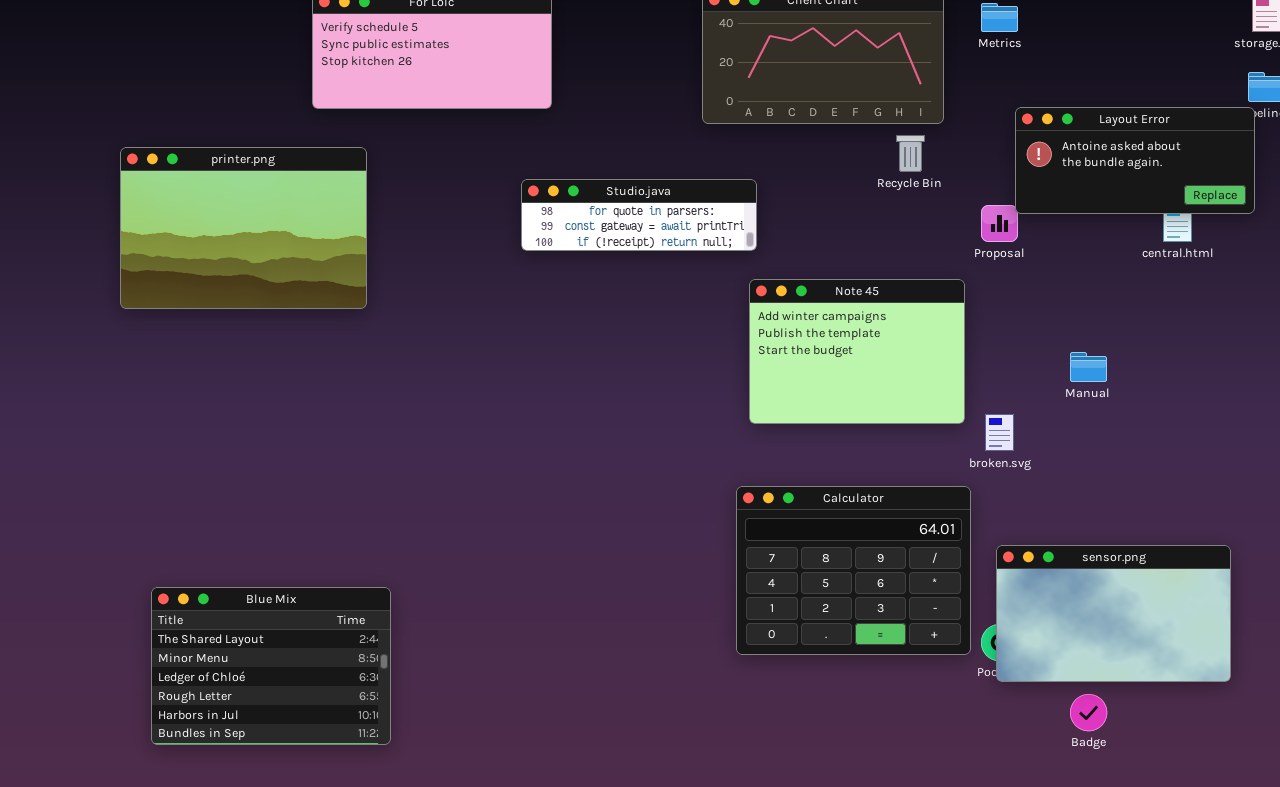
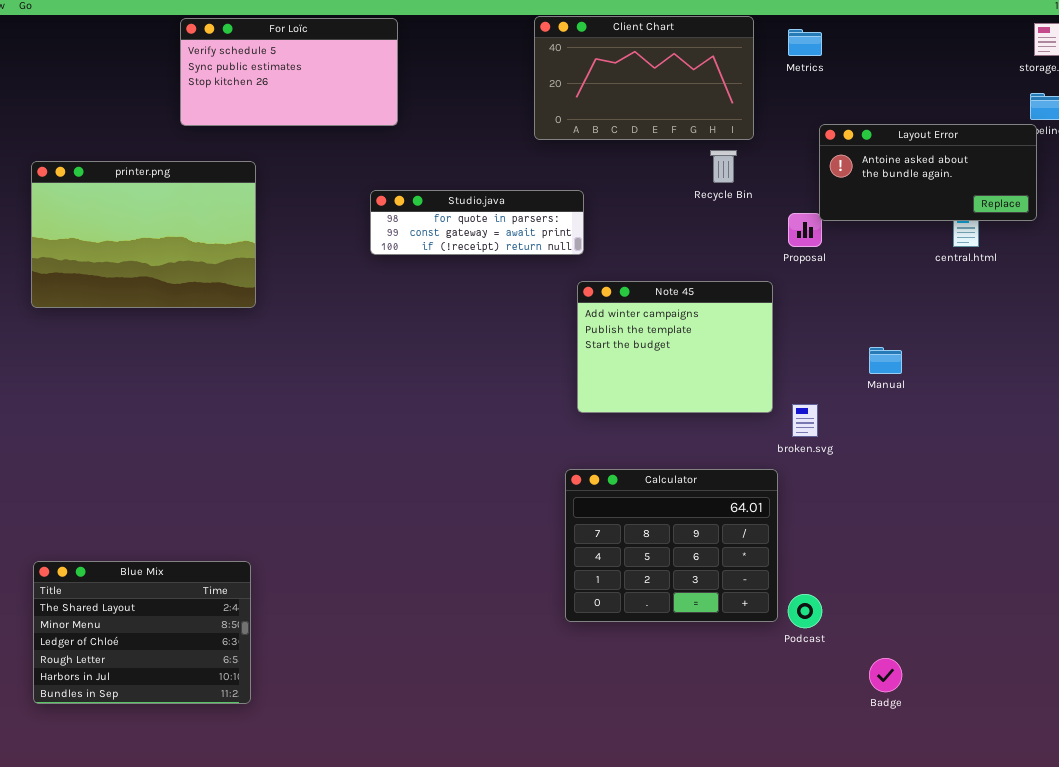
printer.png: [120,147,367,309] -> [31,161,256,308], moved
sensor.png: [996,545,1231,682] -> none, closed

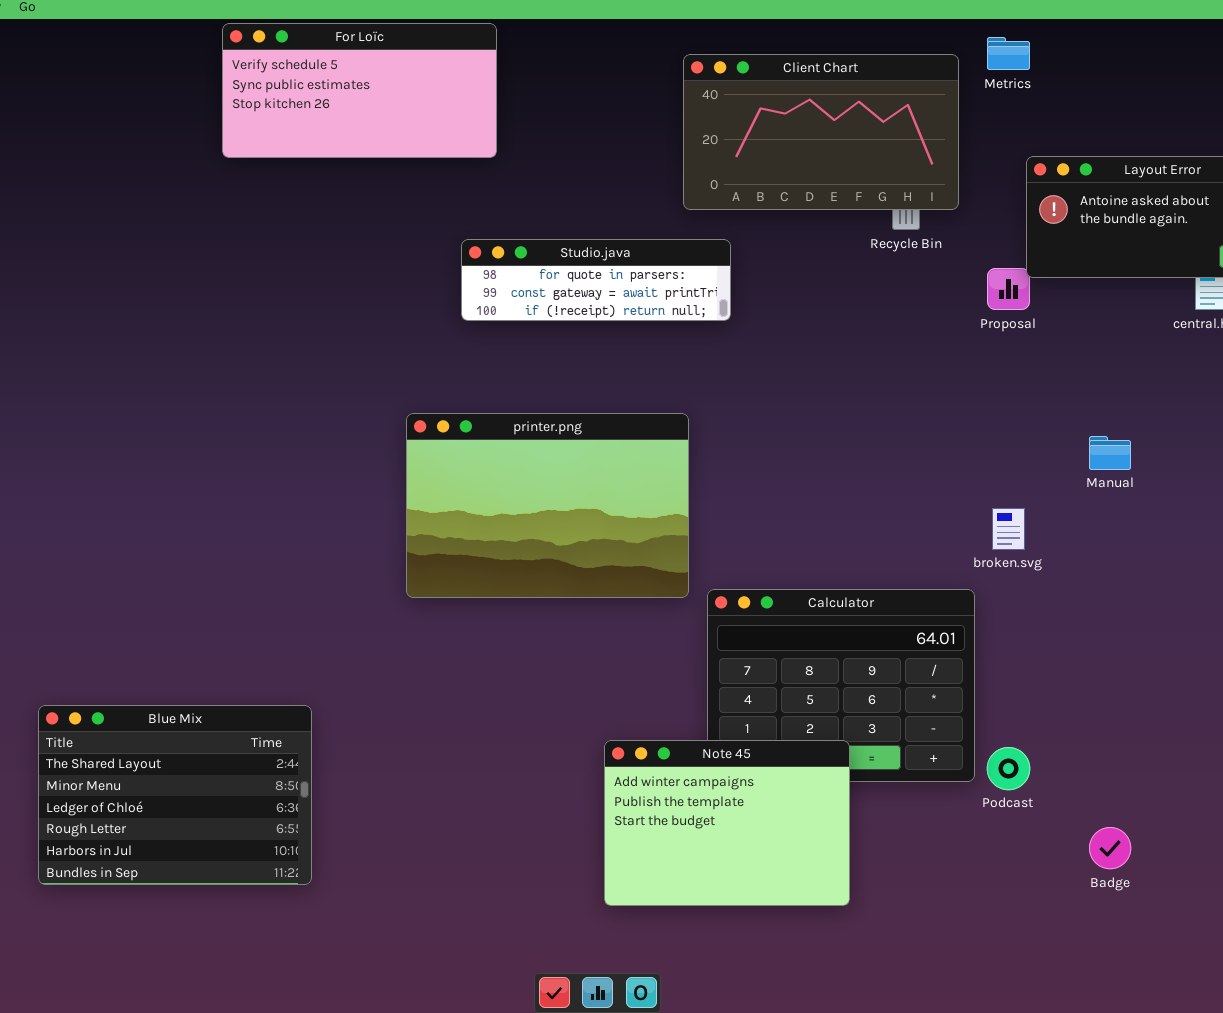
Client Chart: [534,16,754,140] -> [683,54,959,210], moved
printer.png: [31,161,256,308] -> [406,413,689,598], moved
Note 45: [577,281,773,413] -> [604,740,850,906], moved

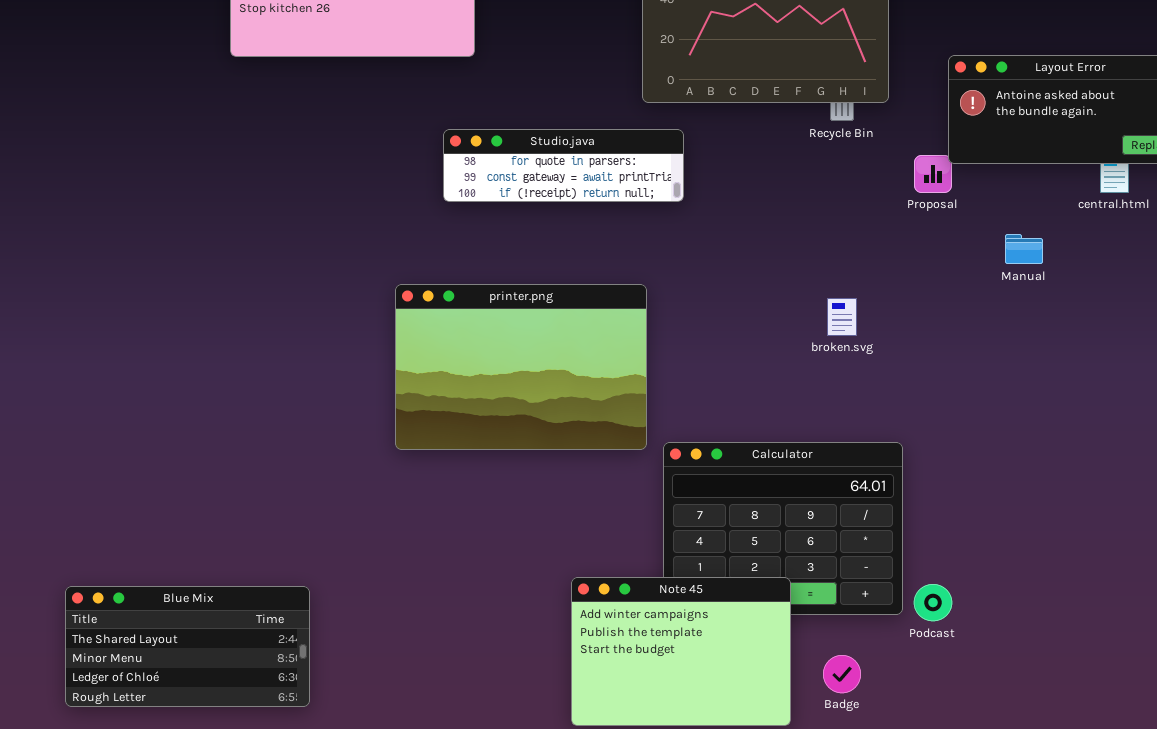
Manual: [1089,436,1131,470] -> [1005,234,1043,264], moved
broken.svg: [992,508,1025,550] -> [827,298,857,336], moved
Blue Mix: [38,705,312,885] -> [65,586,310,707], resized
Badge: [1089,827,1131,869] -> [823,655,861,693], moved

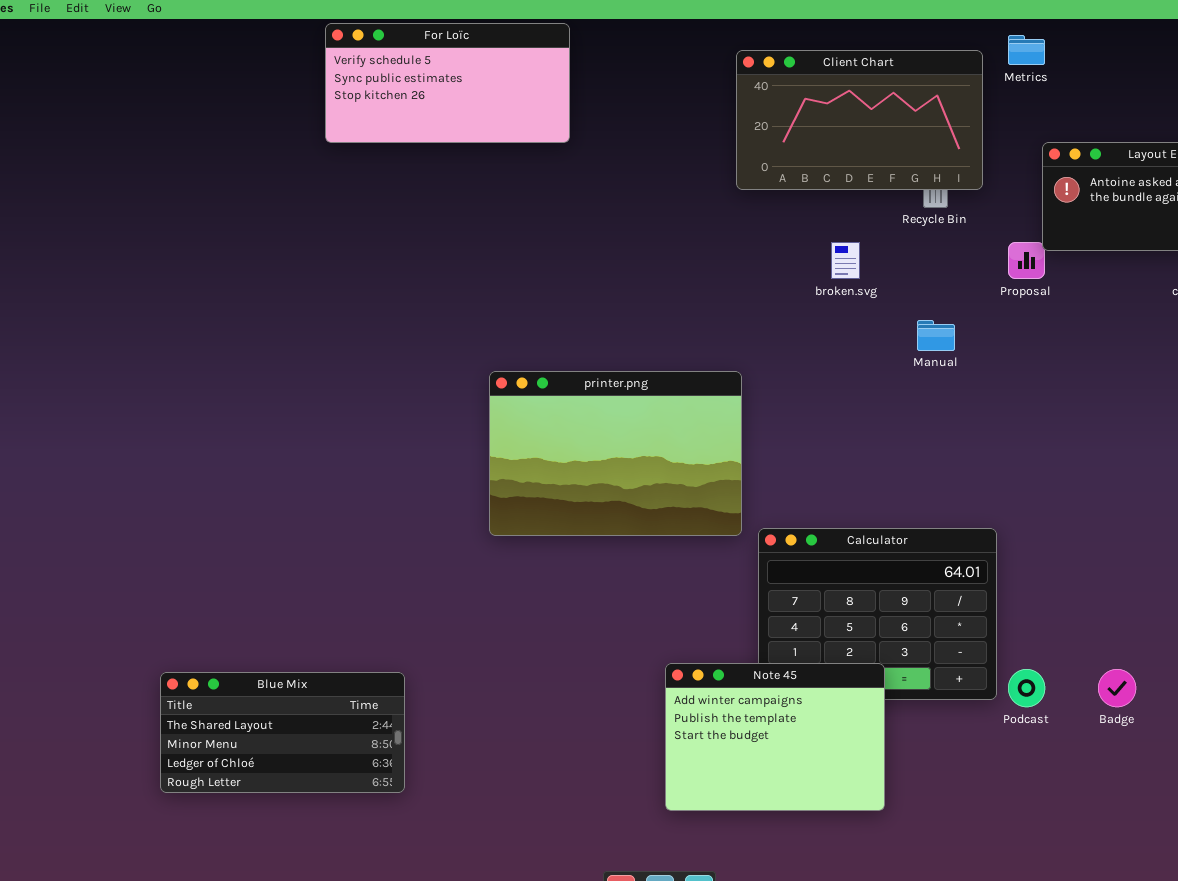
Studio.java: [443,129,684,202] -> none, closed
Manual: [1005,234,1043,264] -> [917,320,955,351], moved
broken.svg: [827,298,857,336] -> [831,242,860,279], moved
Badge: [823,655,861,693] -> [1098,669,1136,707], moved

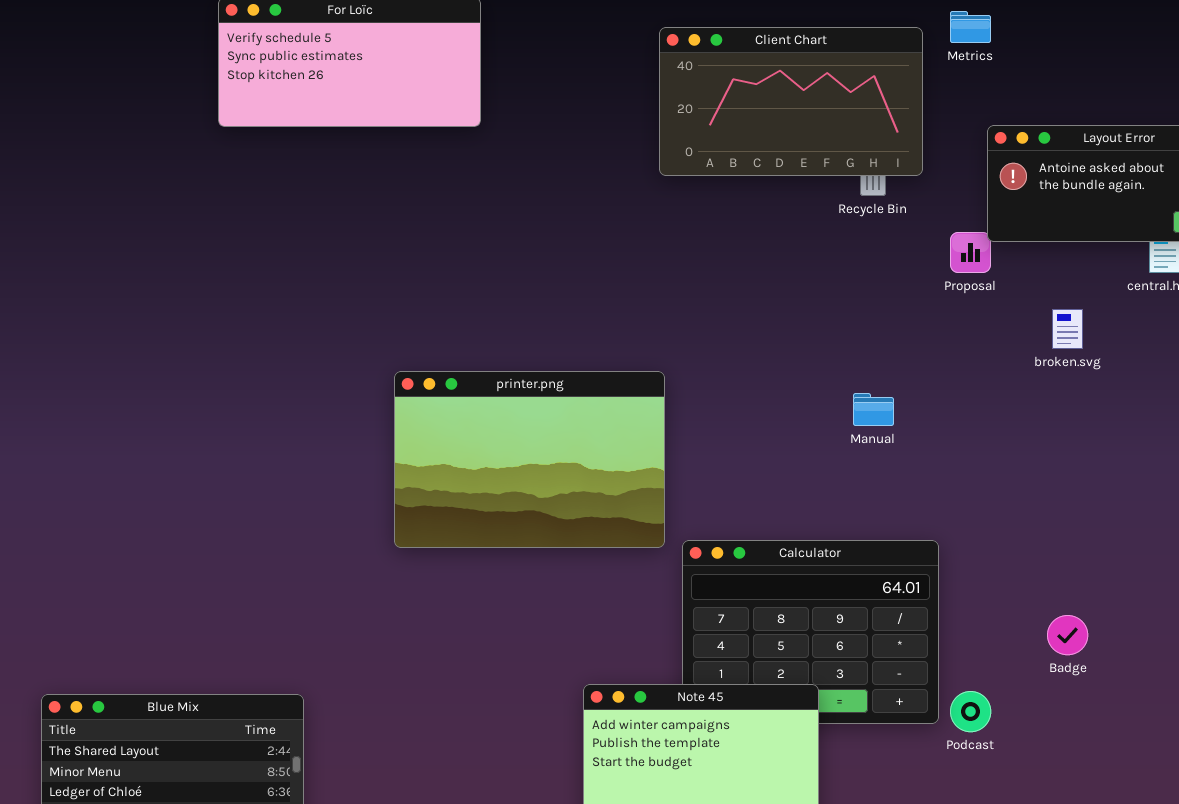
broken.svg: [831,242,860,279] -> [1052,309,1083,349], moved
Manual: [917,320,955,351] -> [853,393,894,426], moved
Badge: [1098,669,1136,707] -> [1047,615,1088,655], moved

